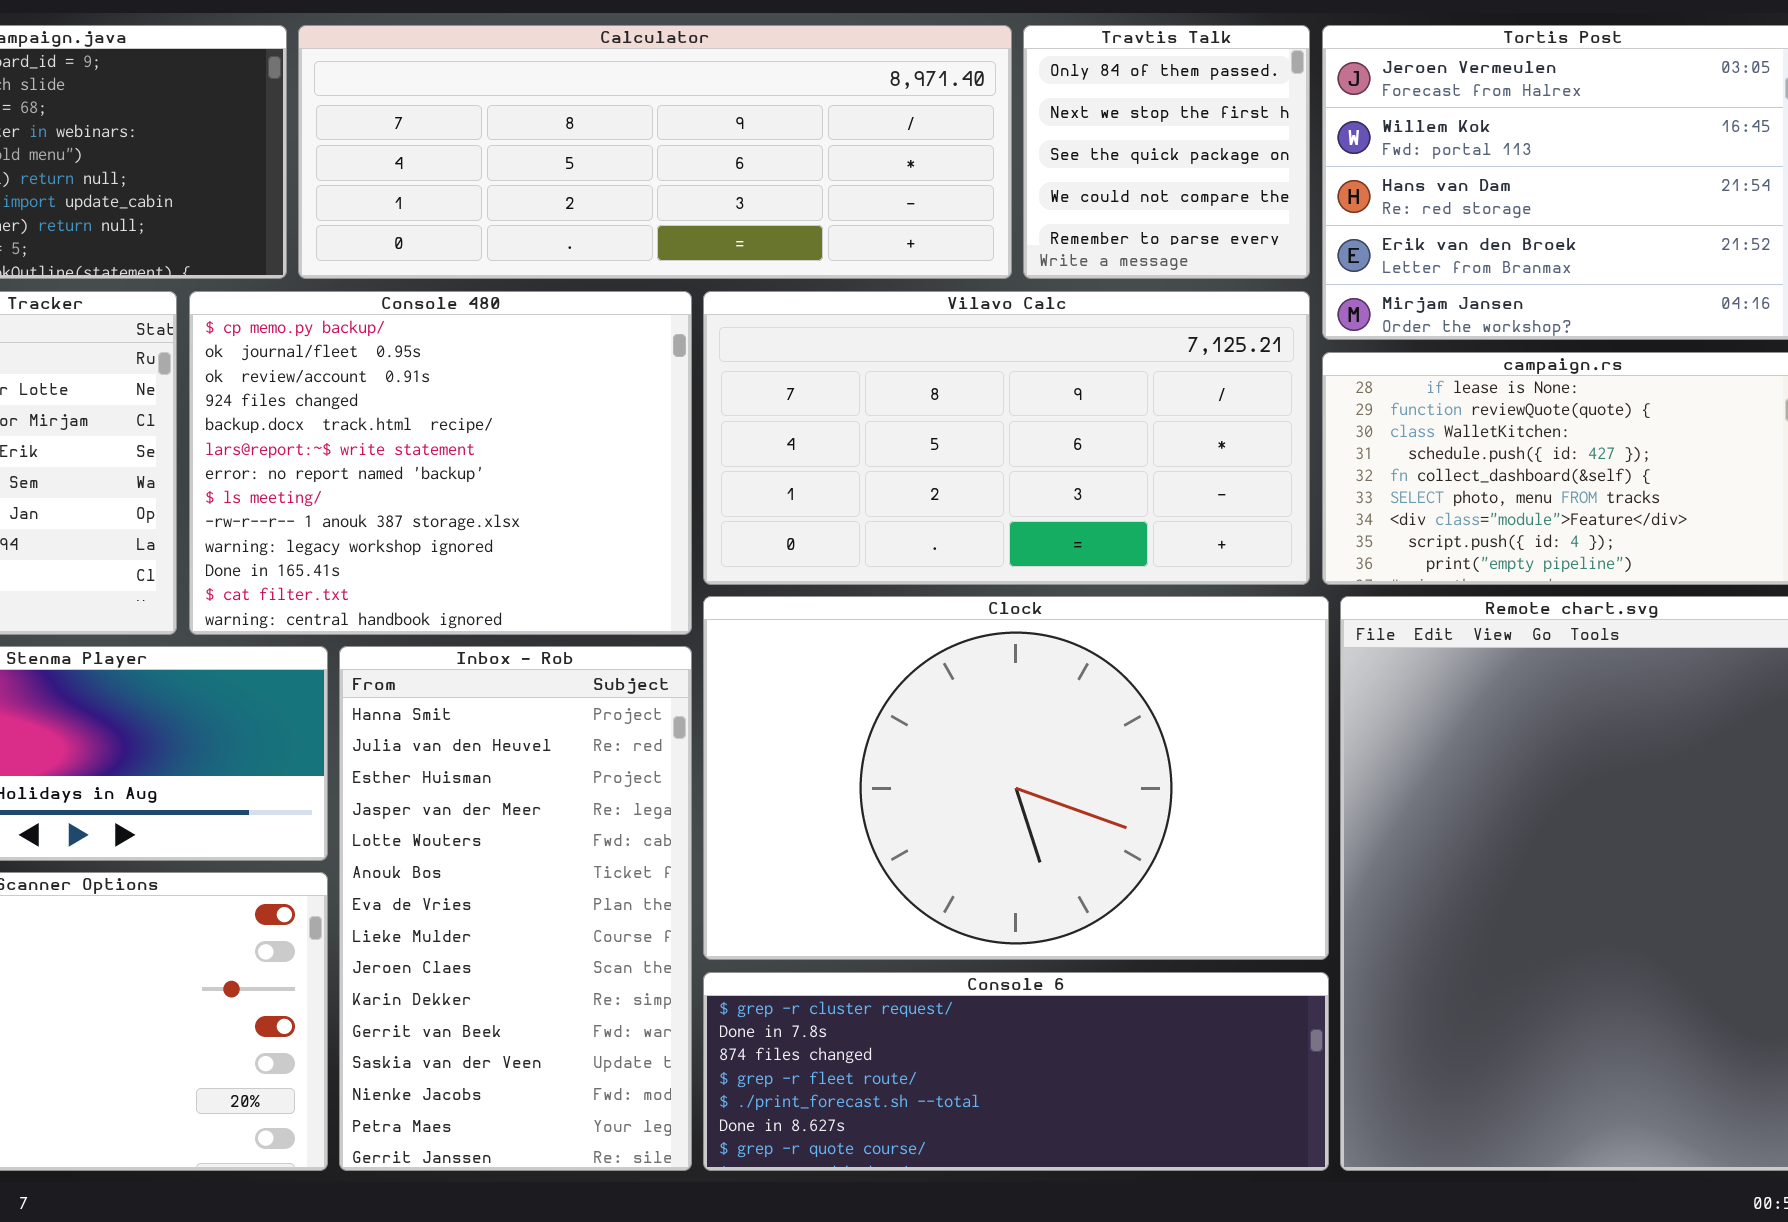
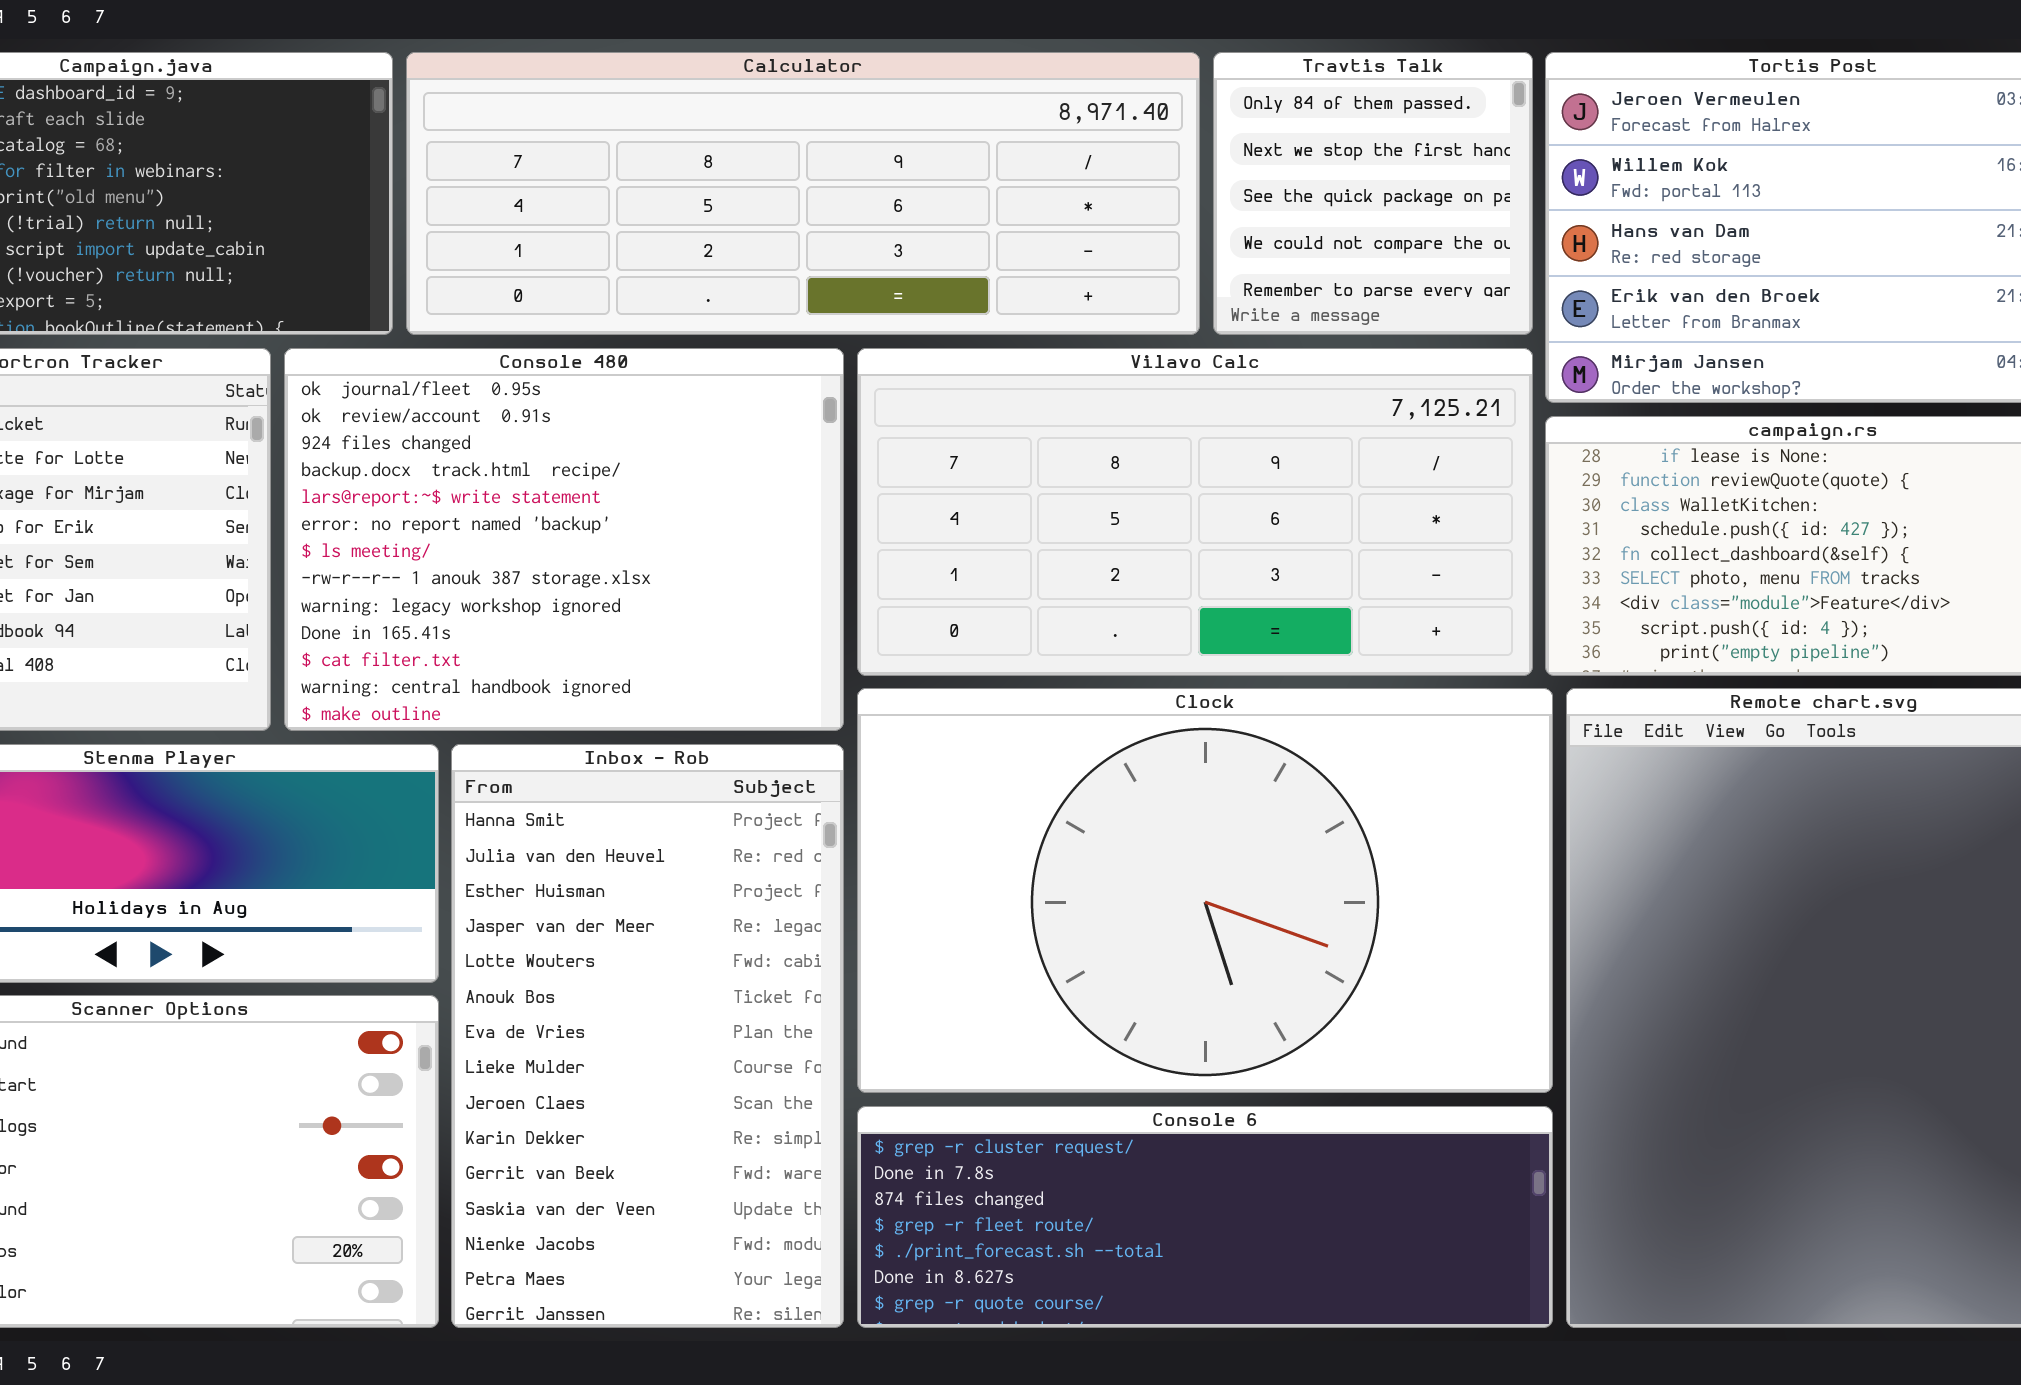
Console 480: [189,291,692,635] -> [284,348,844,731], scrolled down 1 row

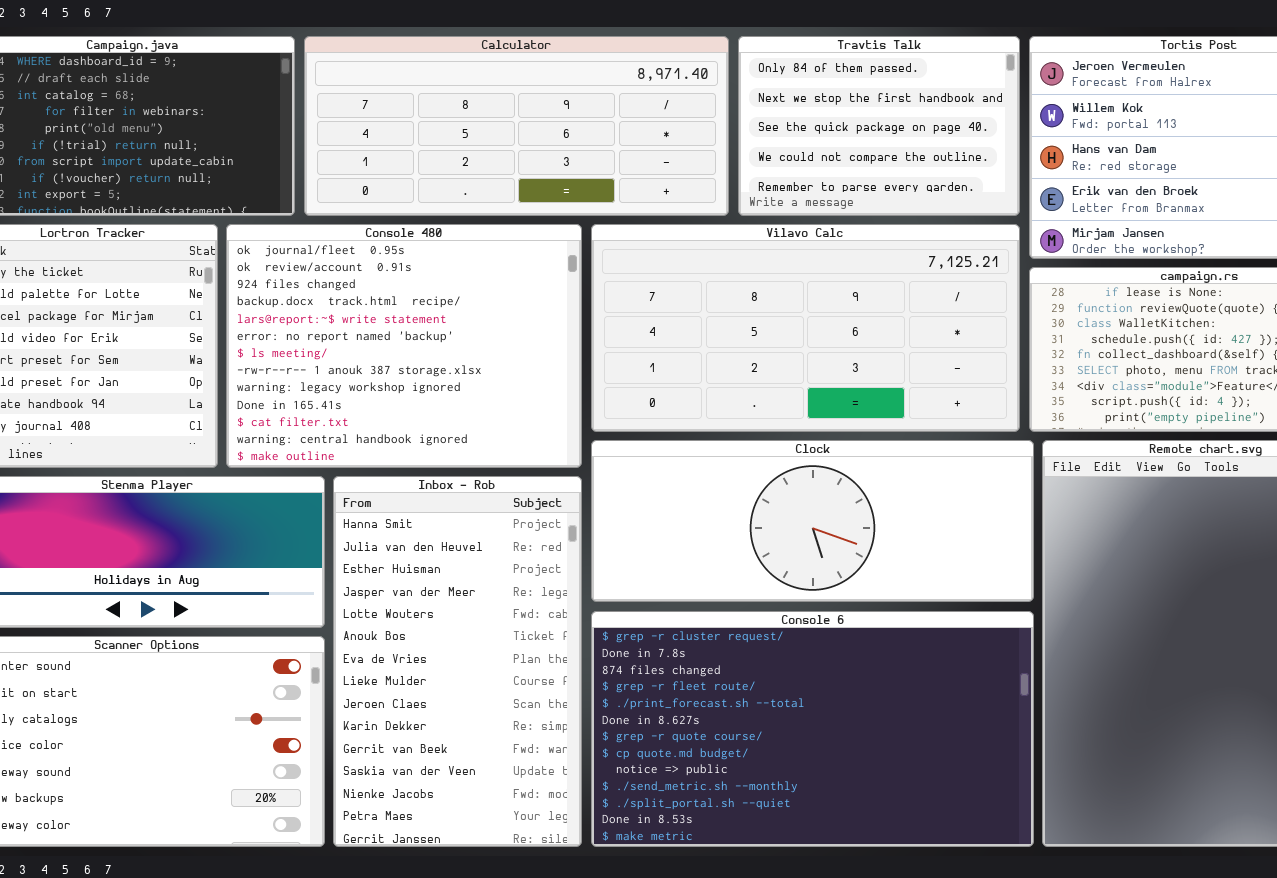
Calculator: [406,52,1200,335] -> [304,36,729,216], resized
Travtis Talk: [1213,52,1533,335] -> [738,36,1020,216], resized
Clock: [857,688,1553,1093] -> [591,440,1034,602], resized
Console 6: [857,1106,1553,1328] -> [591,611,1034,847], resized

